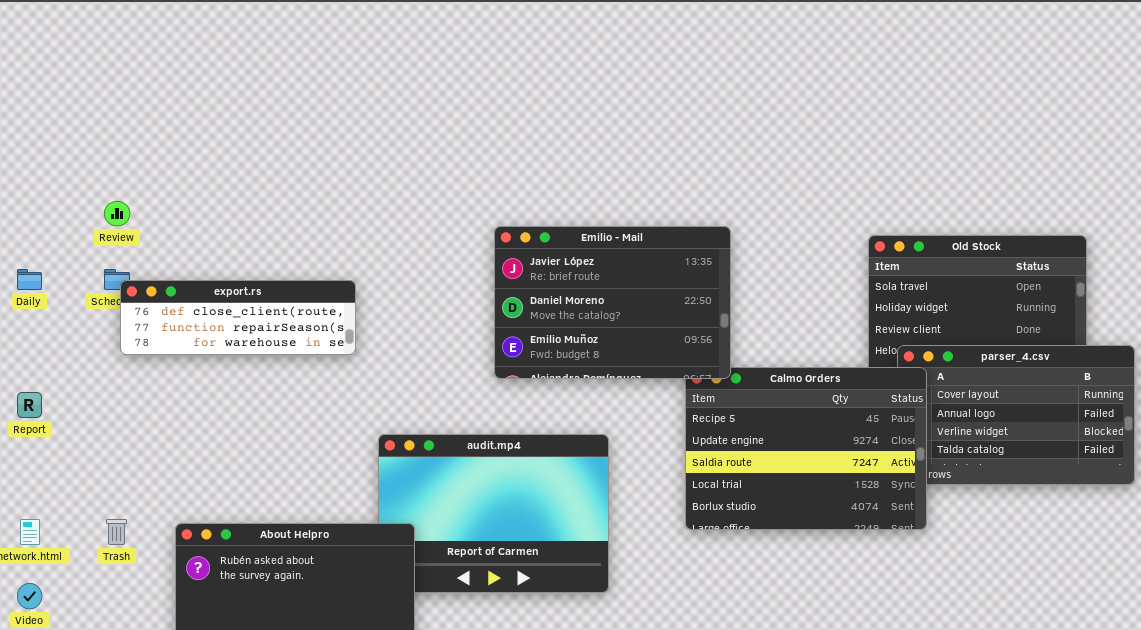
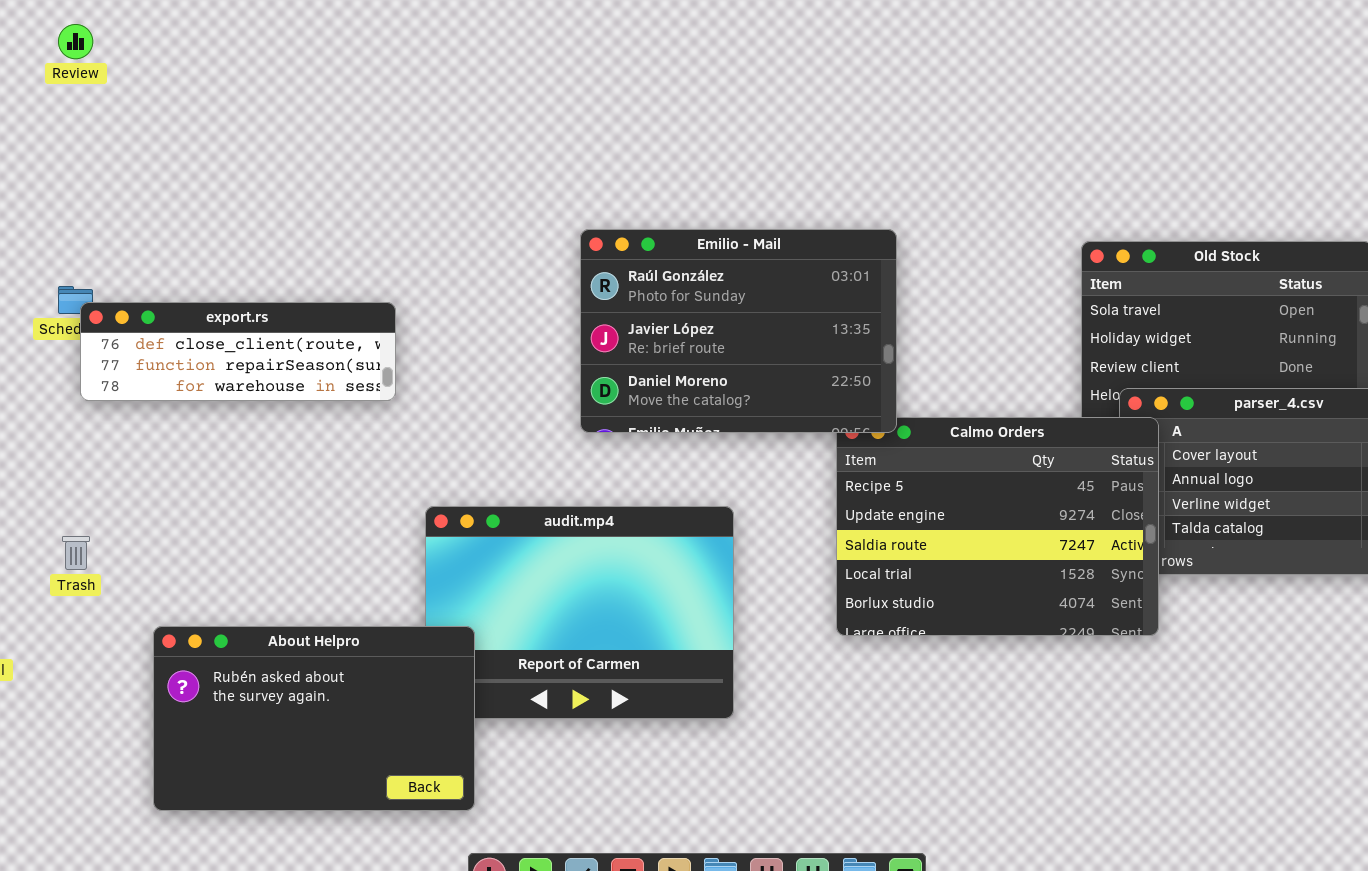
Review: [104,201,130,226] -> [58,24,93,59], moved
Emilio - Mail: [494,226,731,379] -> [580,229,897,433], scrolled up 1 row
Trash: [106,519,127,545] -> [62,536,90,570], moved

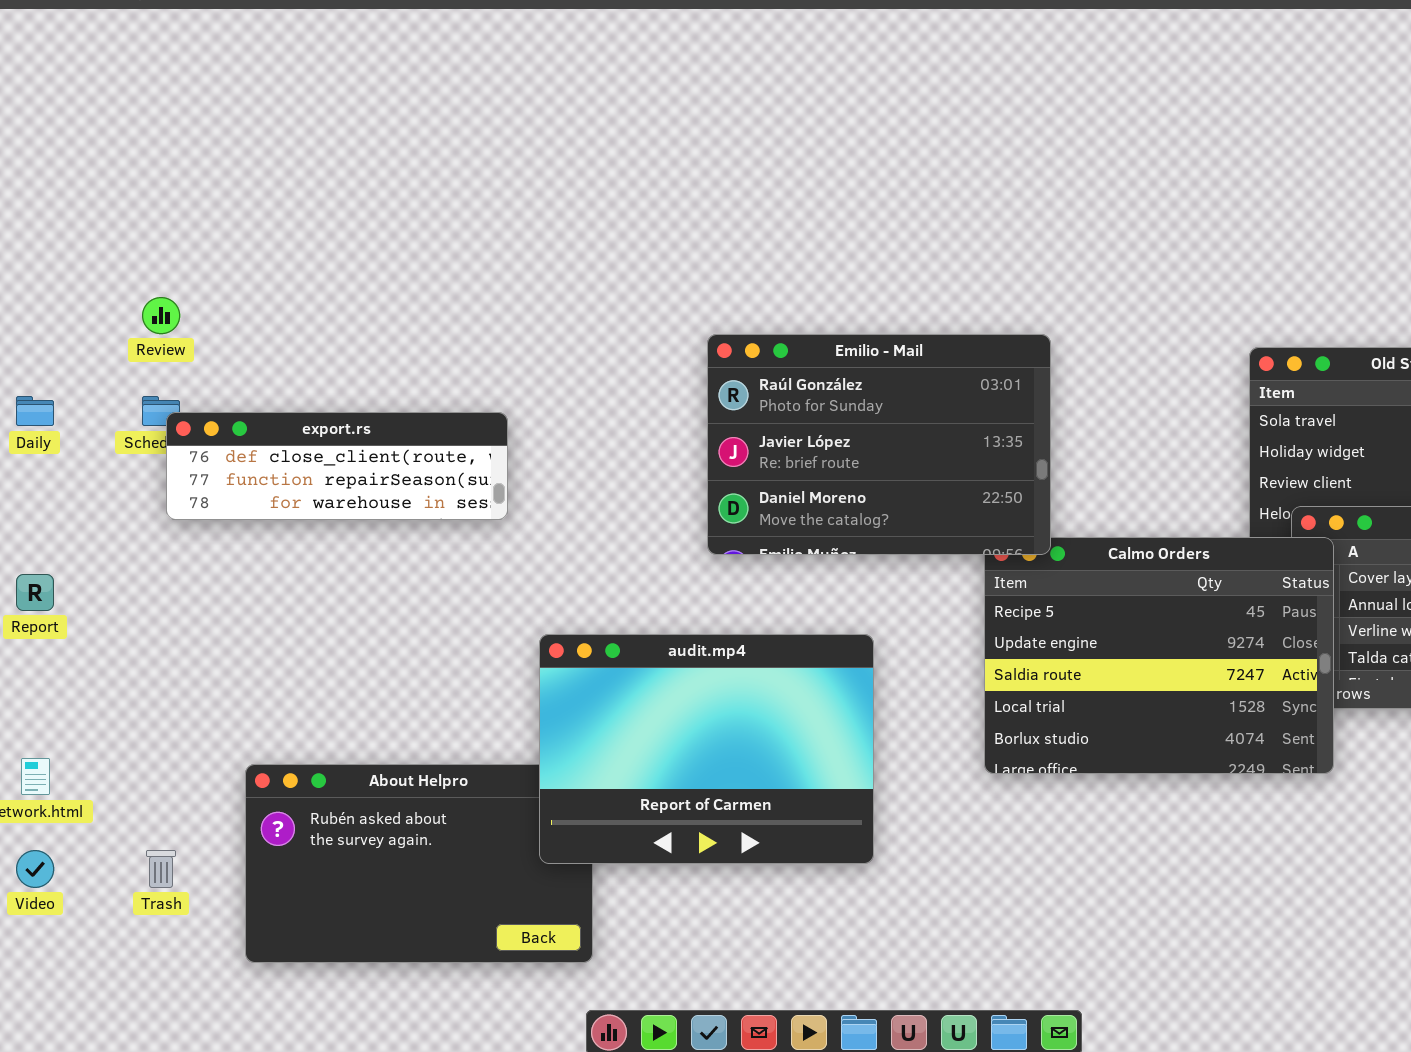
Review: [58,24,93,59] -> [142,297,180,334], moved
audit.mp4: [425,506,734,719] -> [539,634,874,864], raised
Trash: [62,536,90,570] -> [146,850,176,888], moved

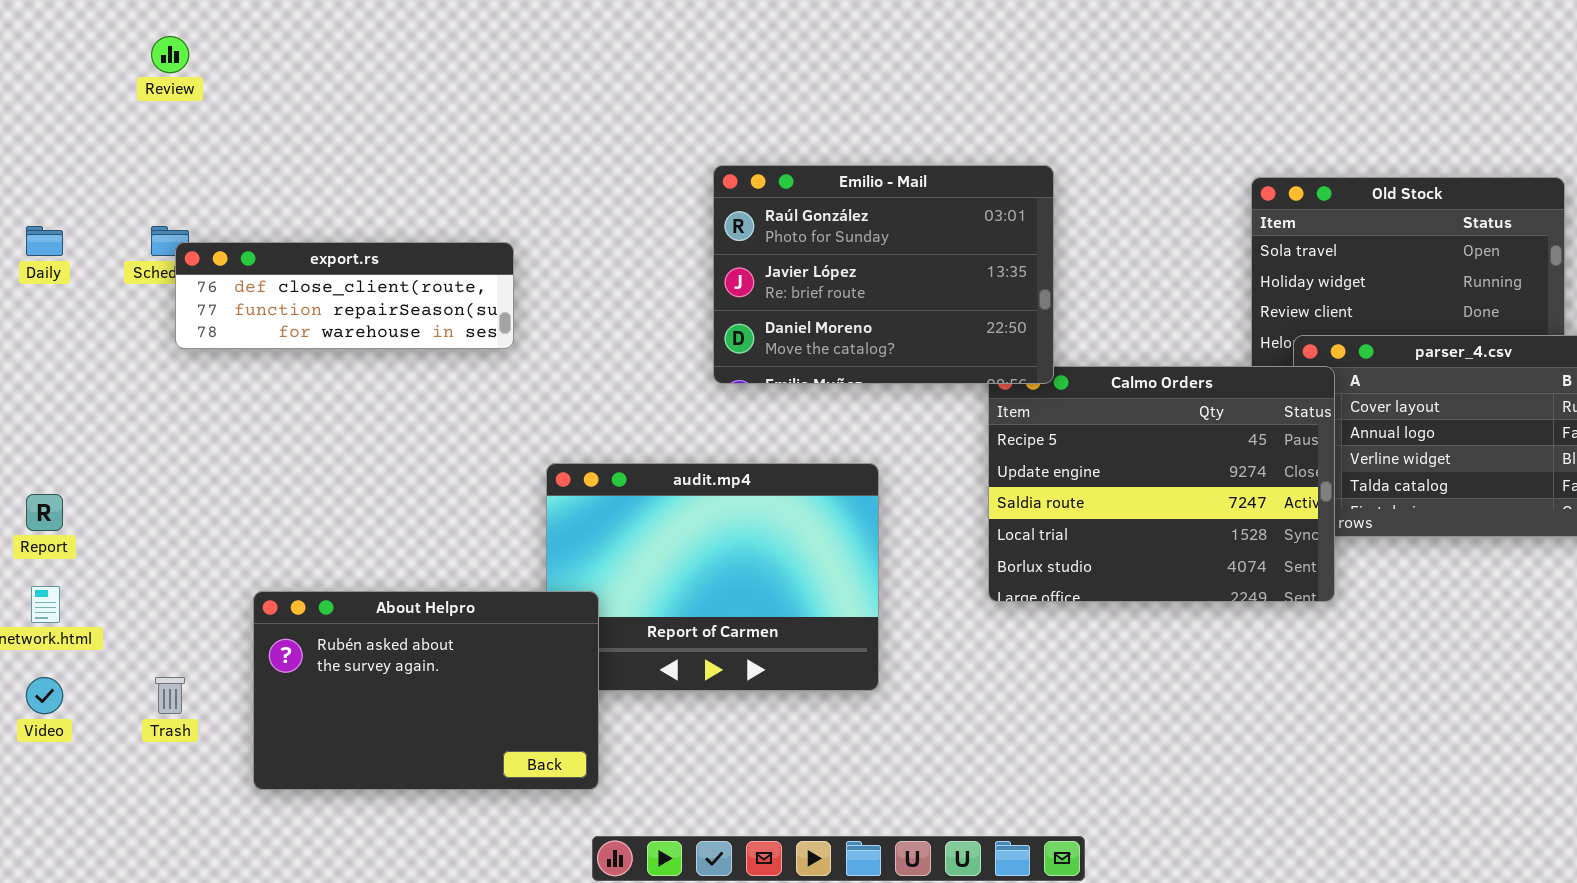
Review: [142,297,180,334] -> [151,36,189,73], moved
Report: [16,574,54,611] -> [26,494,63,531], moved
About Helpro: [245,764,593,963] -> [253,591,599,790], raised

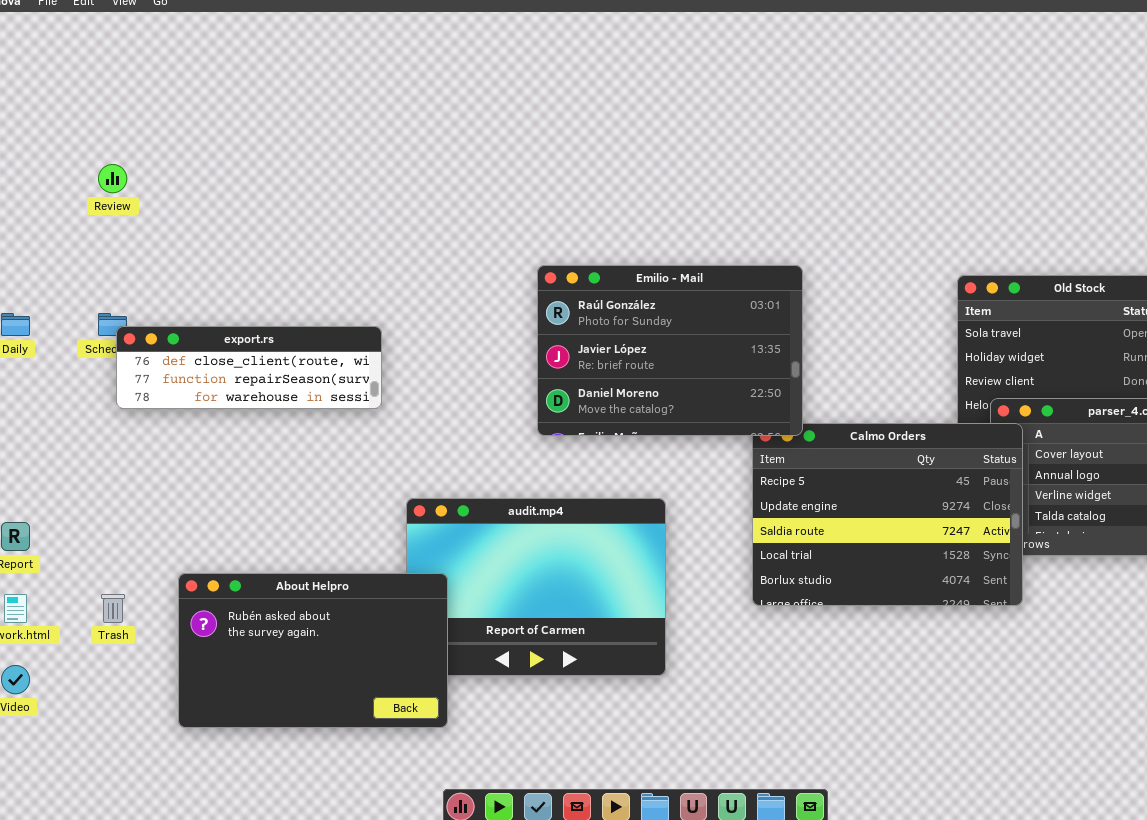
About Helpro: [253,591,599,790] -> [178,573,448,728], moved
Trash: [155,677,185,714] -> [101,594,125,623], moved

